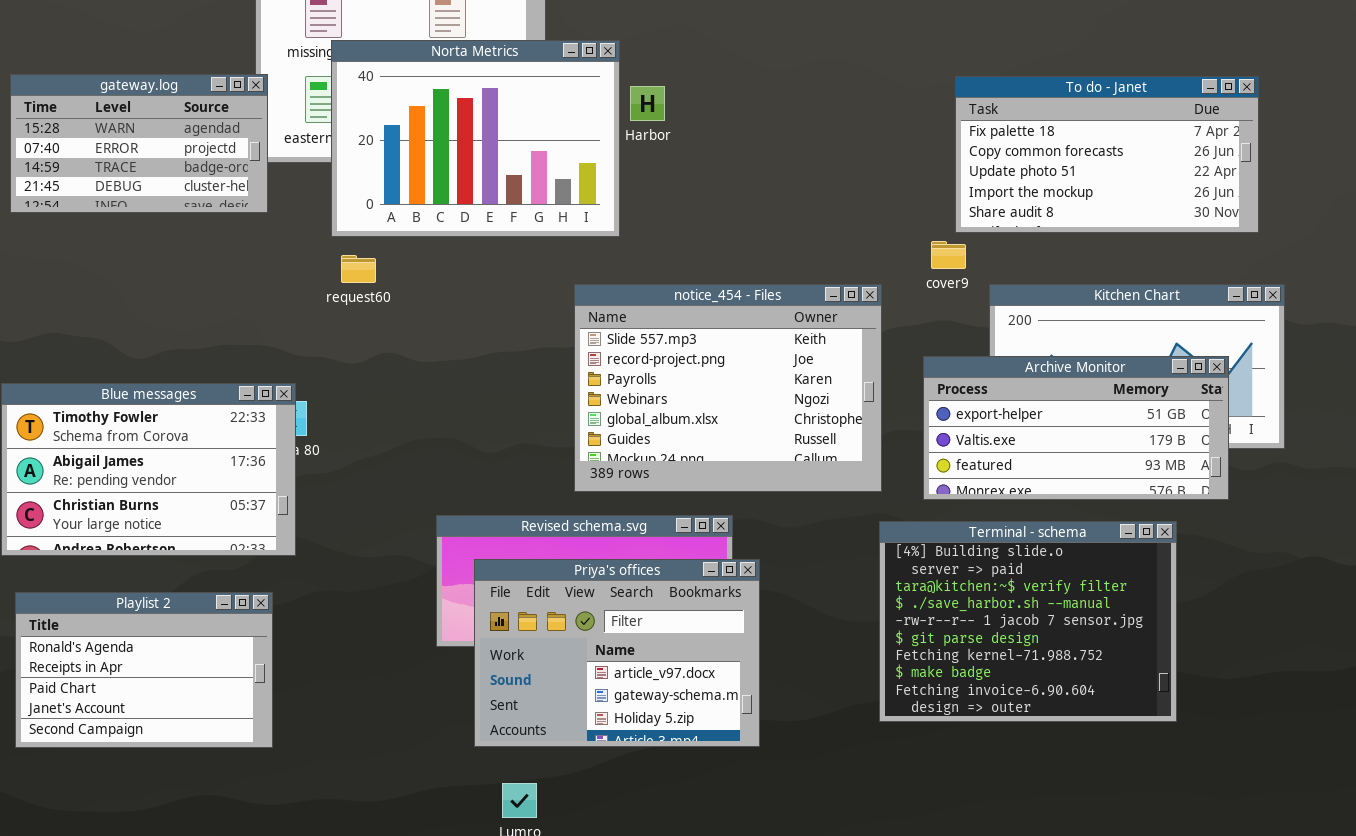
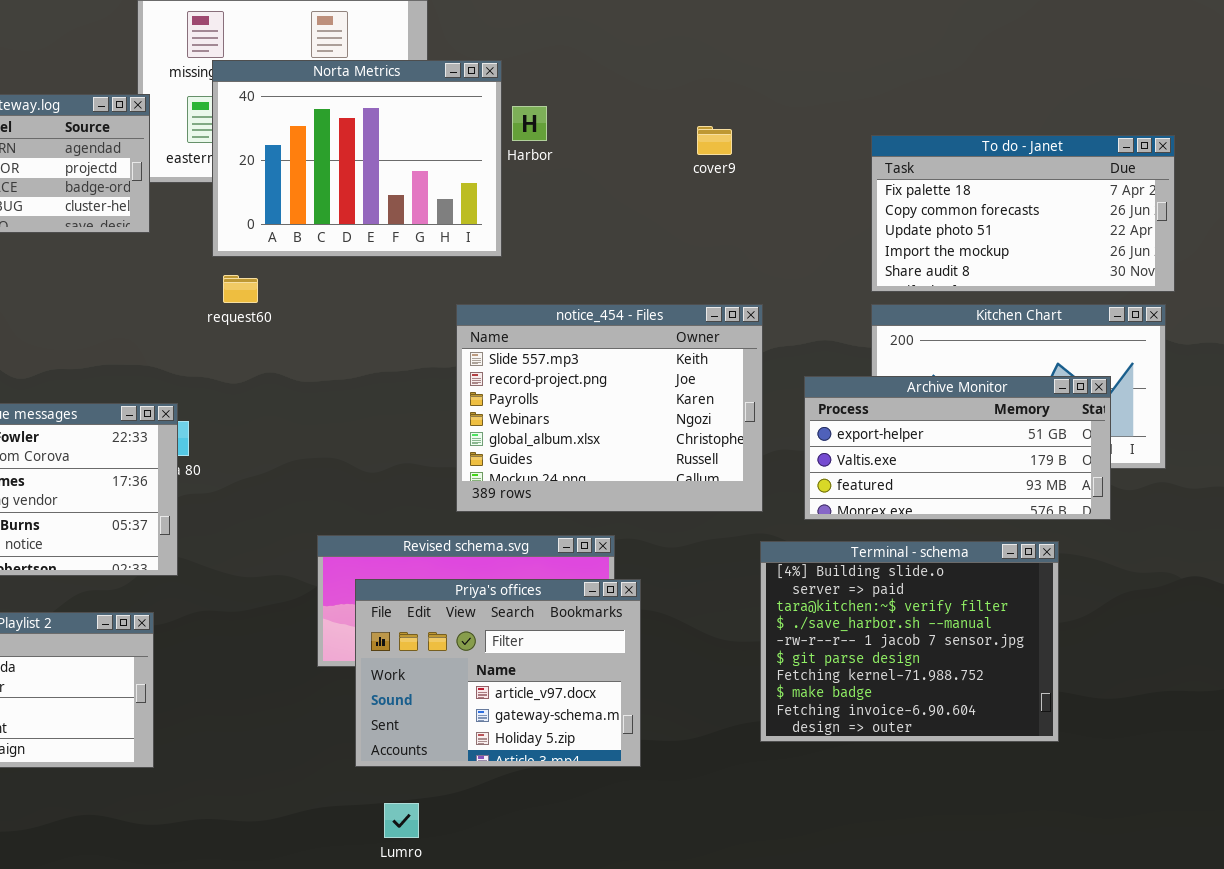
To do - Janet: [955,76,1259,233] -> [871,135,1175,292], moved
cover9: [931,241,966,269] -> [697,126,732,155], moved

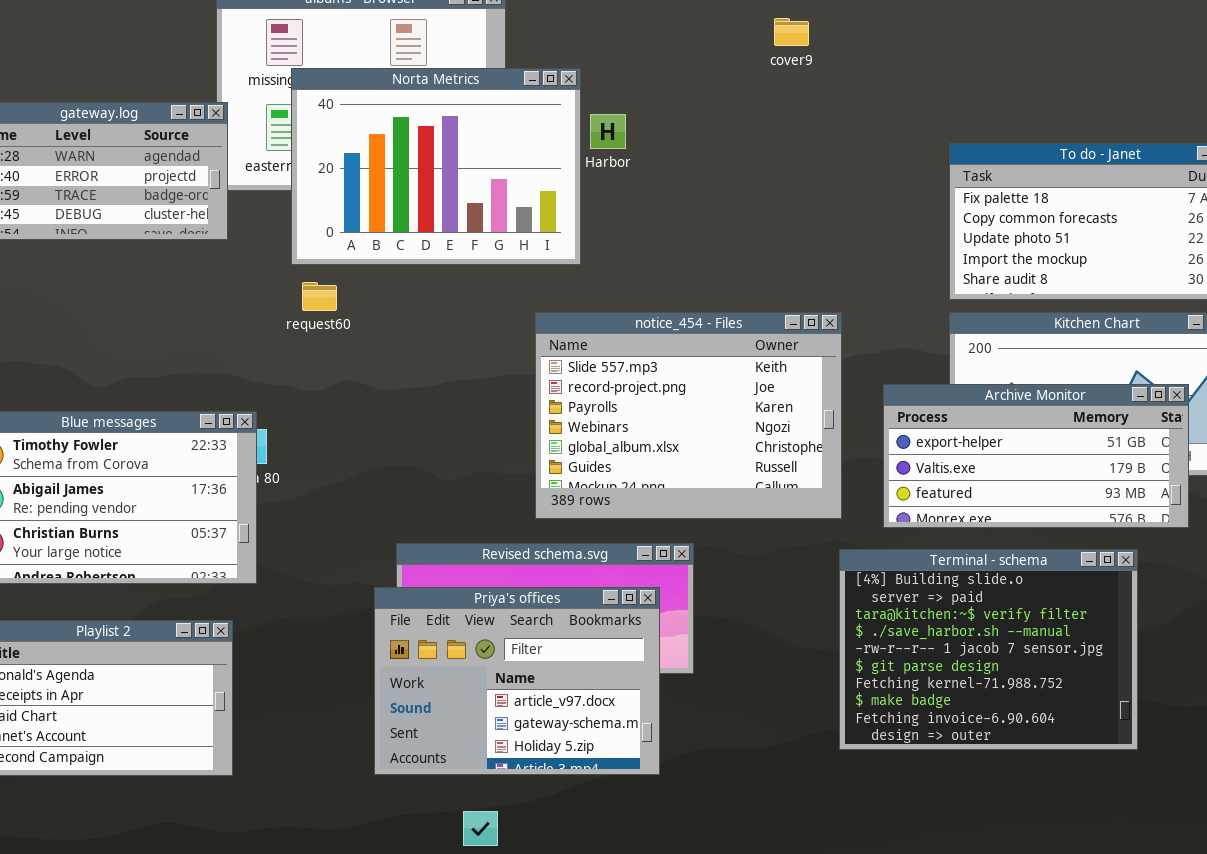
cover9: [697,126,732,155] -> [774,18,809,46], moved
Priya's offices: [355,579,641,767] -> [374,587,660,775], moved

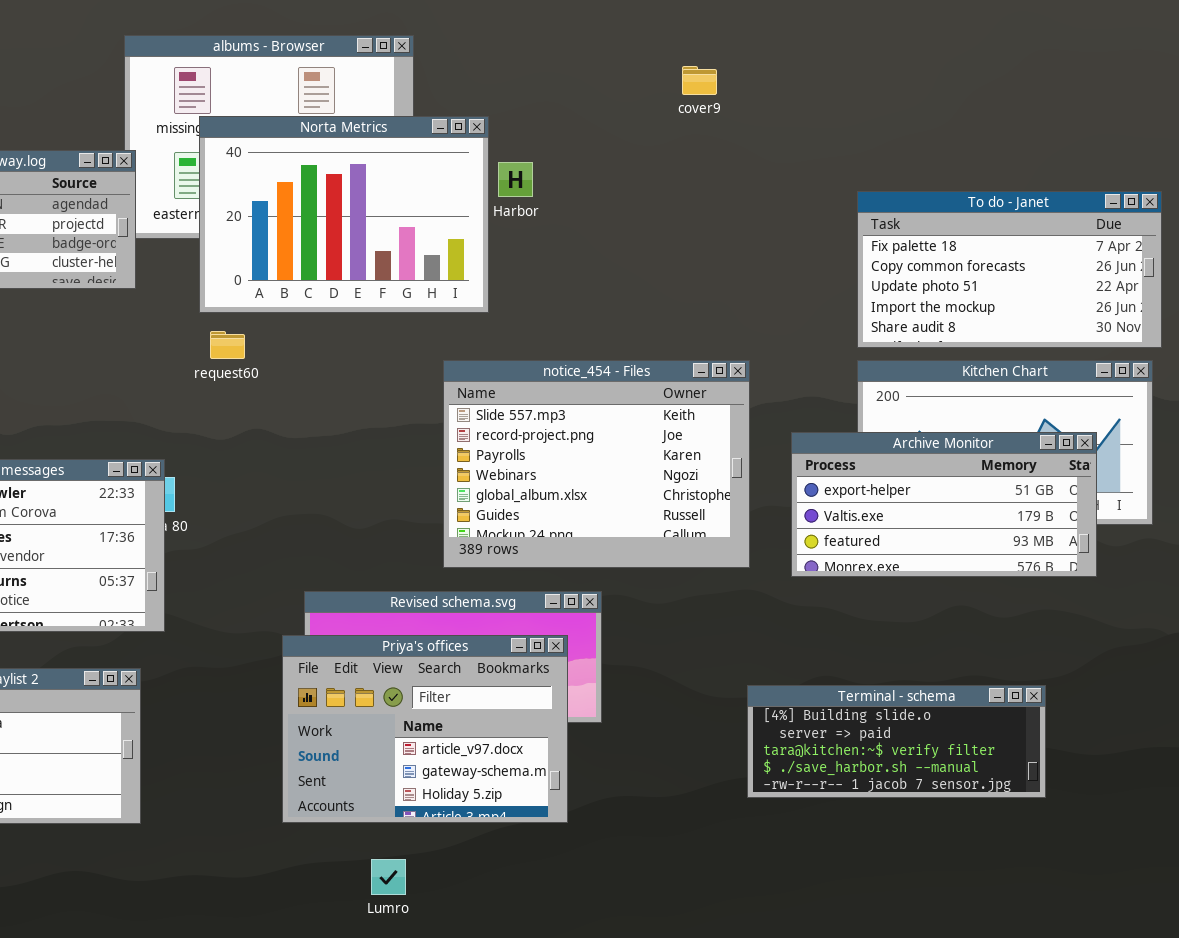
Terminal - schema: [839,549,1138,750] -> [747,685,1046,798], resized

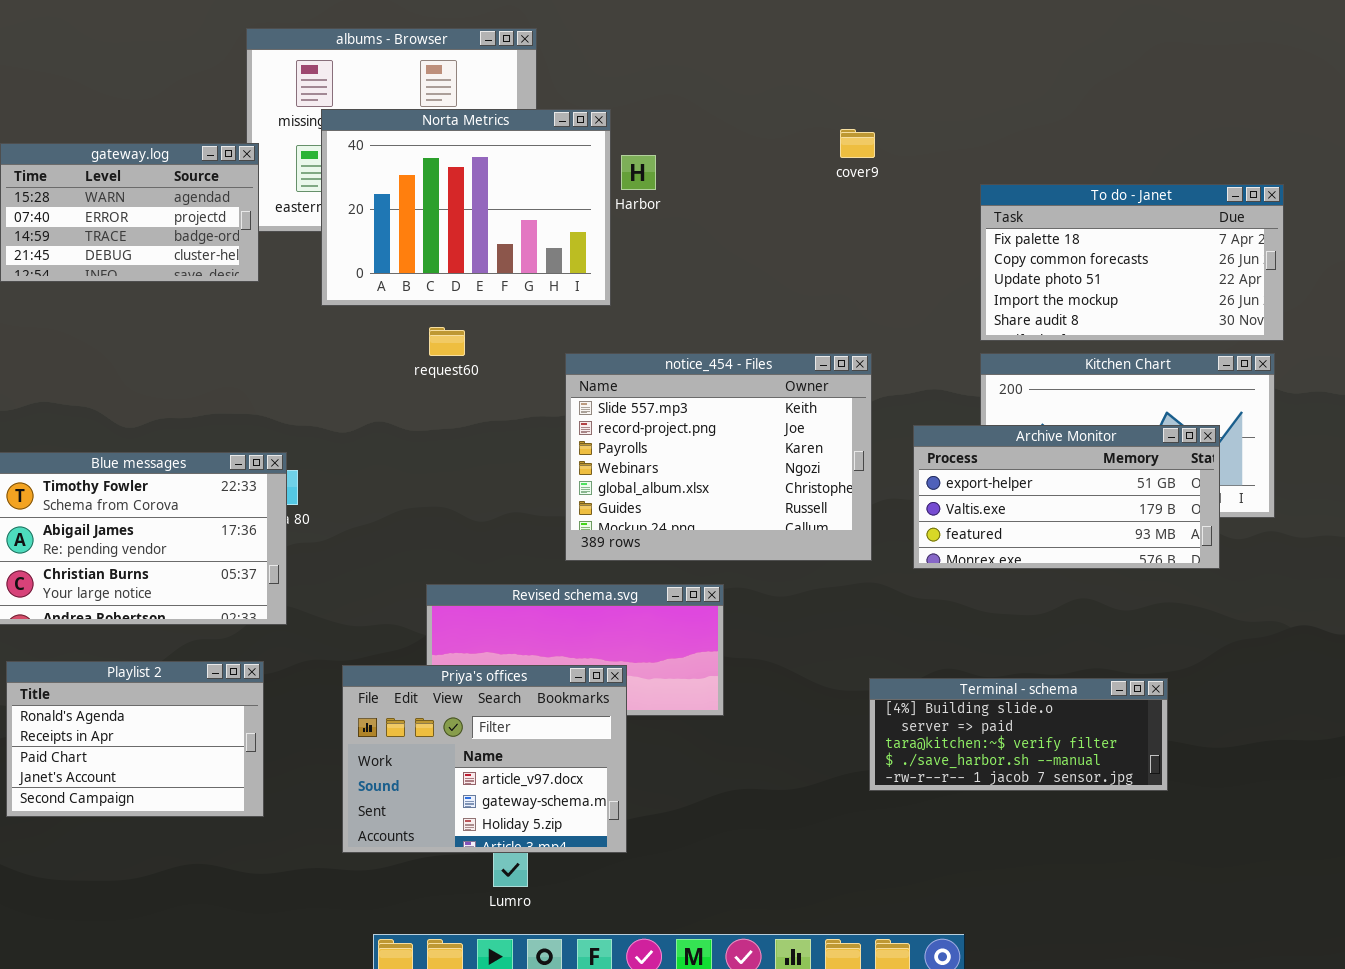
cover9: [682,66,717,95] -> [840,129,875,158], moved
request60: [210,331,245,359] -> [429,327,465,356], moved
Priya's offices: [282,635,568,823] -> [342,665,627,853], moved

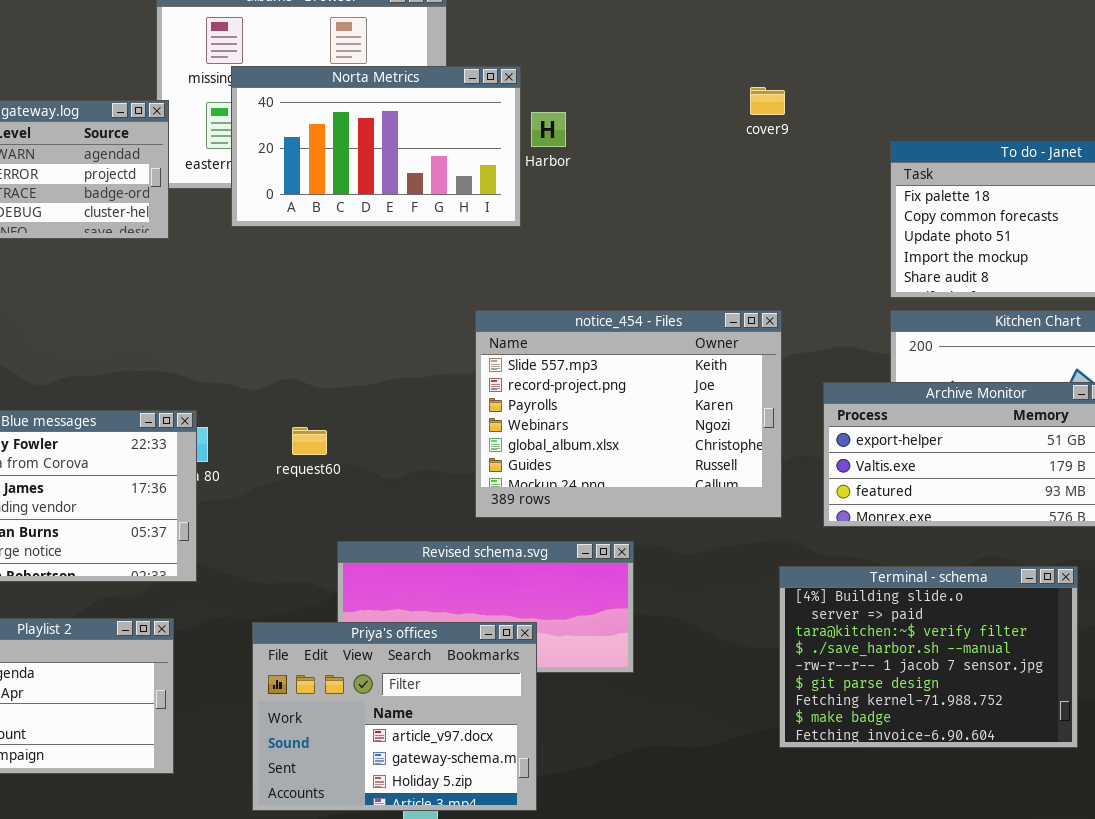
Norta Metrics: [321,109,611,306] -> [231,66,521,227], resized
request60: [429,327,465,356] -> [292,427,327,455], moved
Terminal - schema: [869,678,1168,791] -> [779,566,1078,748], resized

